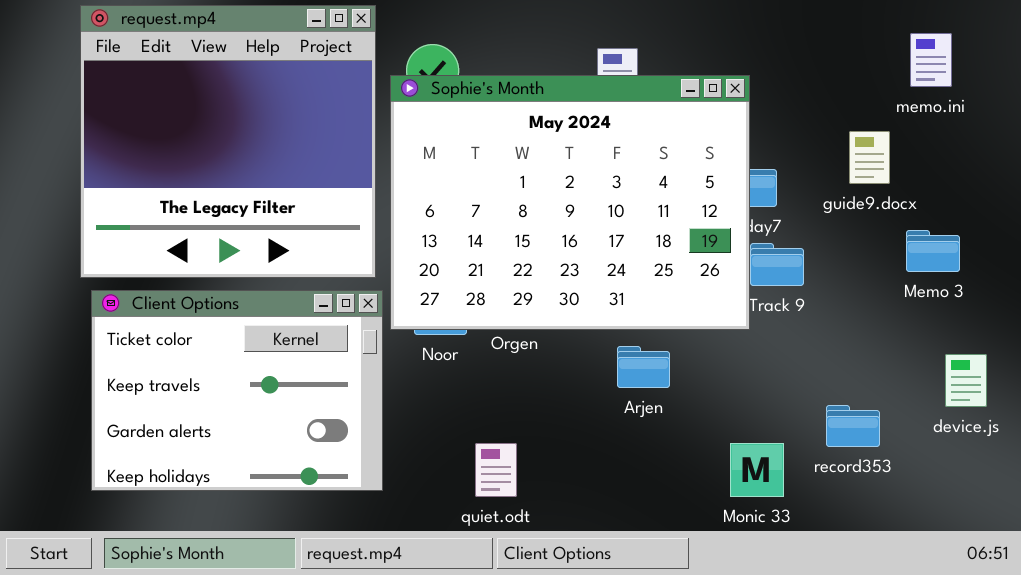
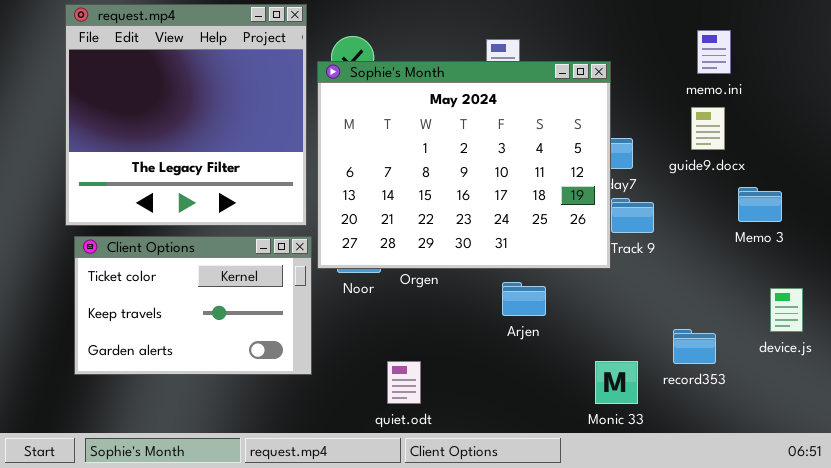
memo.ini: [910,33,952,87] -> [697,30,731,74], moved
Client Options: [91,290,383,491] -> [74,236,312,375], resized

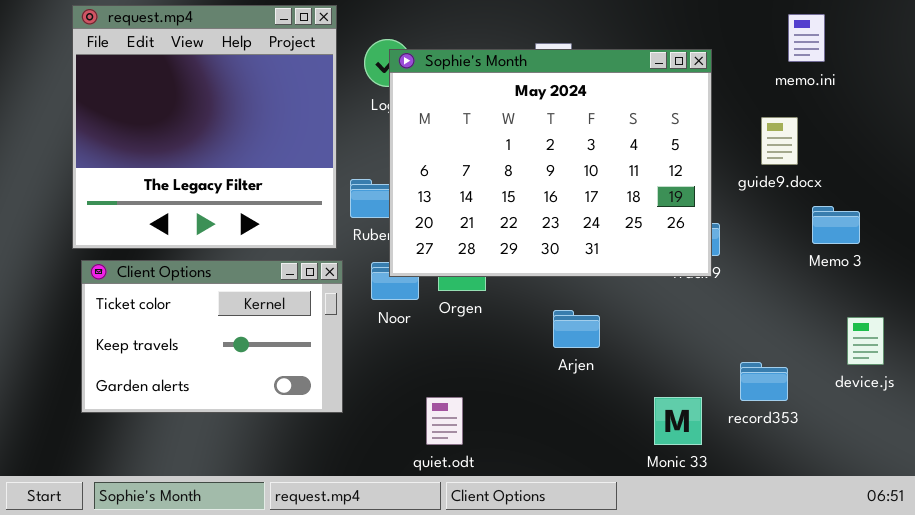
memo.ini: [697,30,731,74] -> [788,14,825,62], moved
Sophie's Month: [317,61,611,269] -> [389,49,712,277], moved

